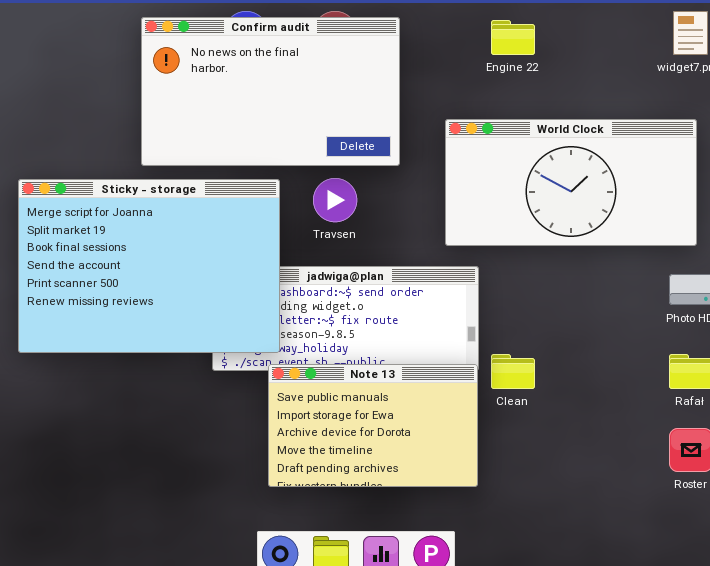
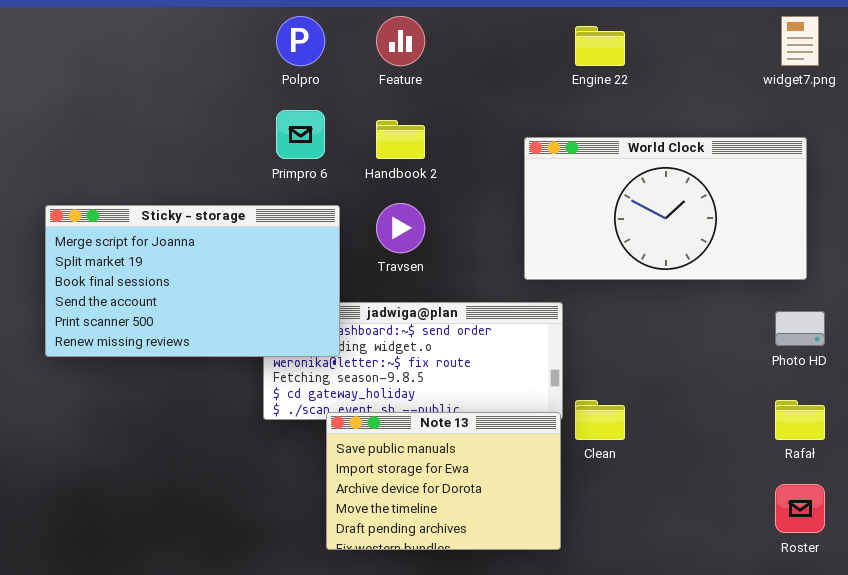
Confirm audit: [141,17,400,166] -> none, closed
Sticky - storage: [18,179,280,353] -> [45,205,340,357], resized

